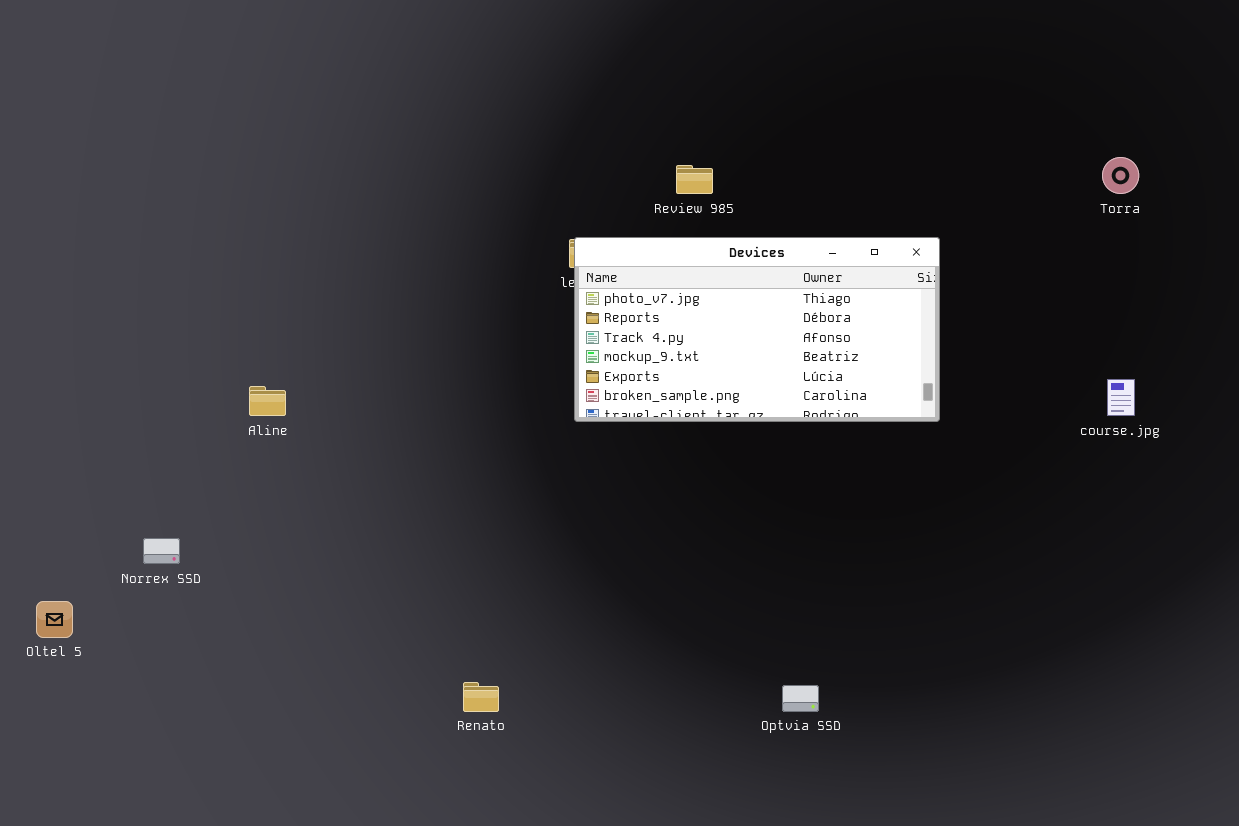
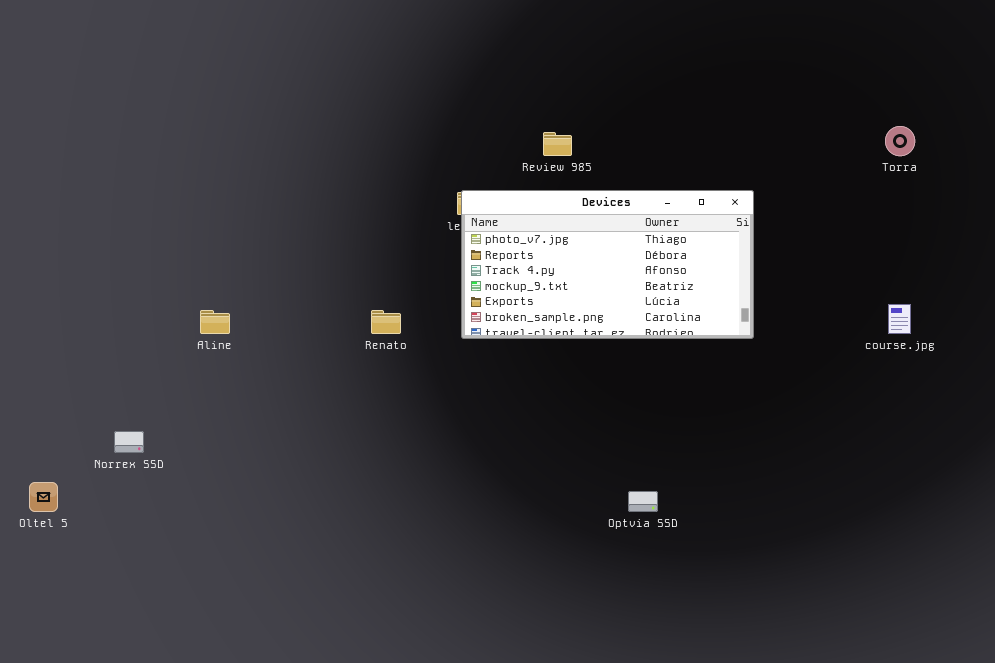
Renato: [463,682,499,712] -> [371,310,401,334], moved
Optvia SSD: [782,685,819,712] -> [628,491,658,512], moved

